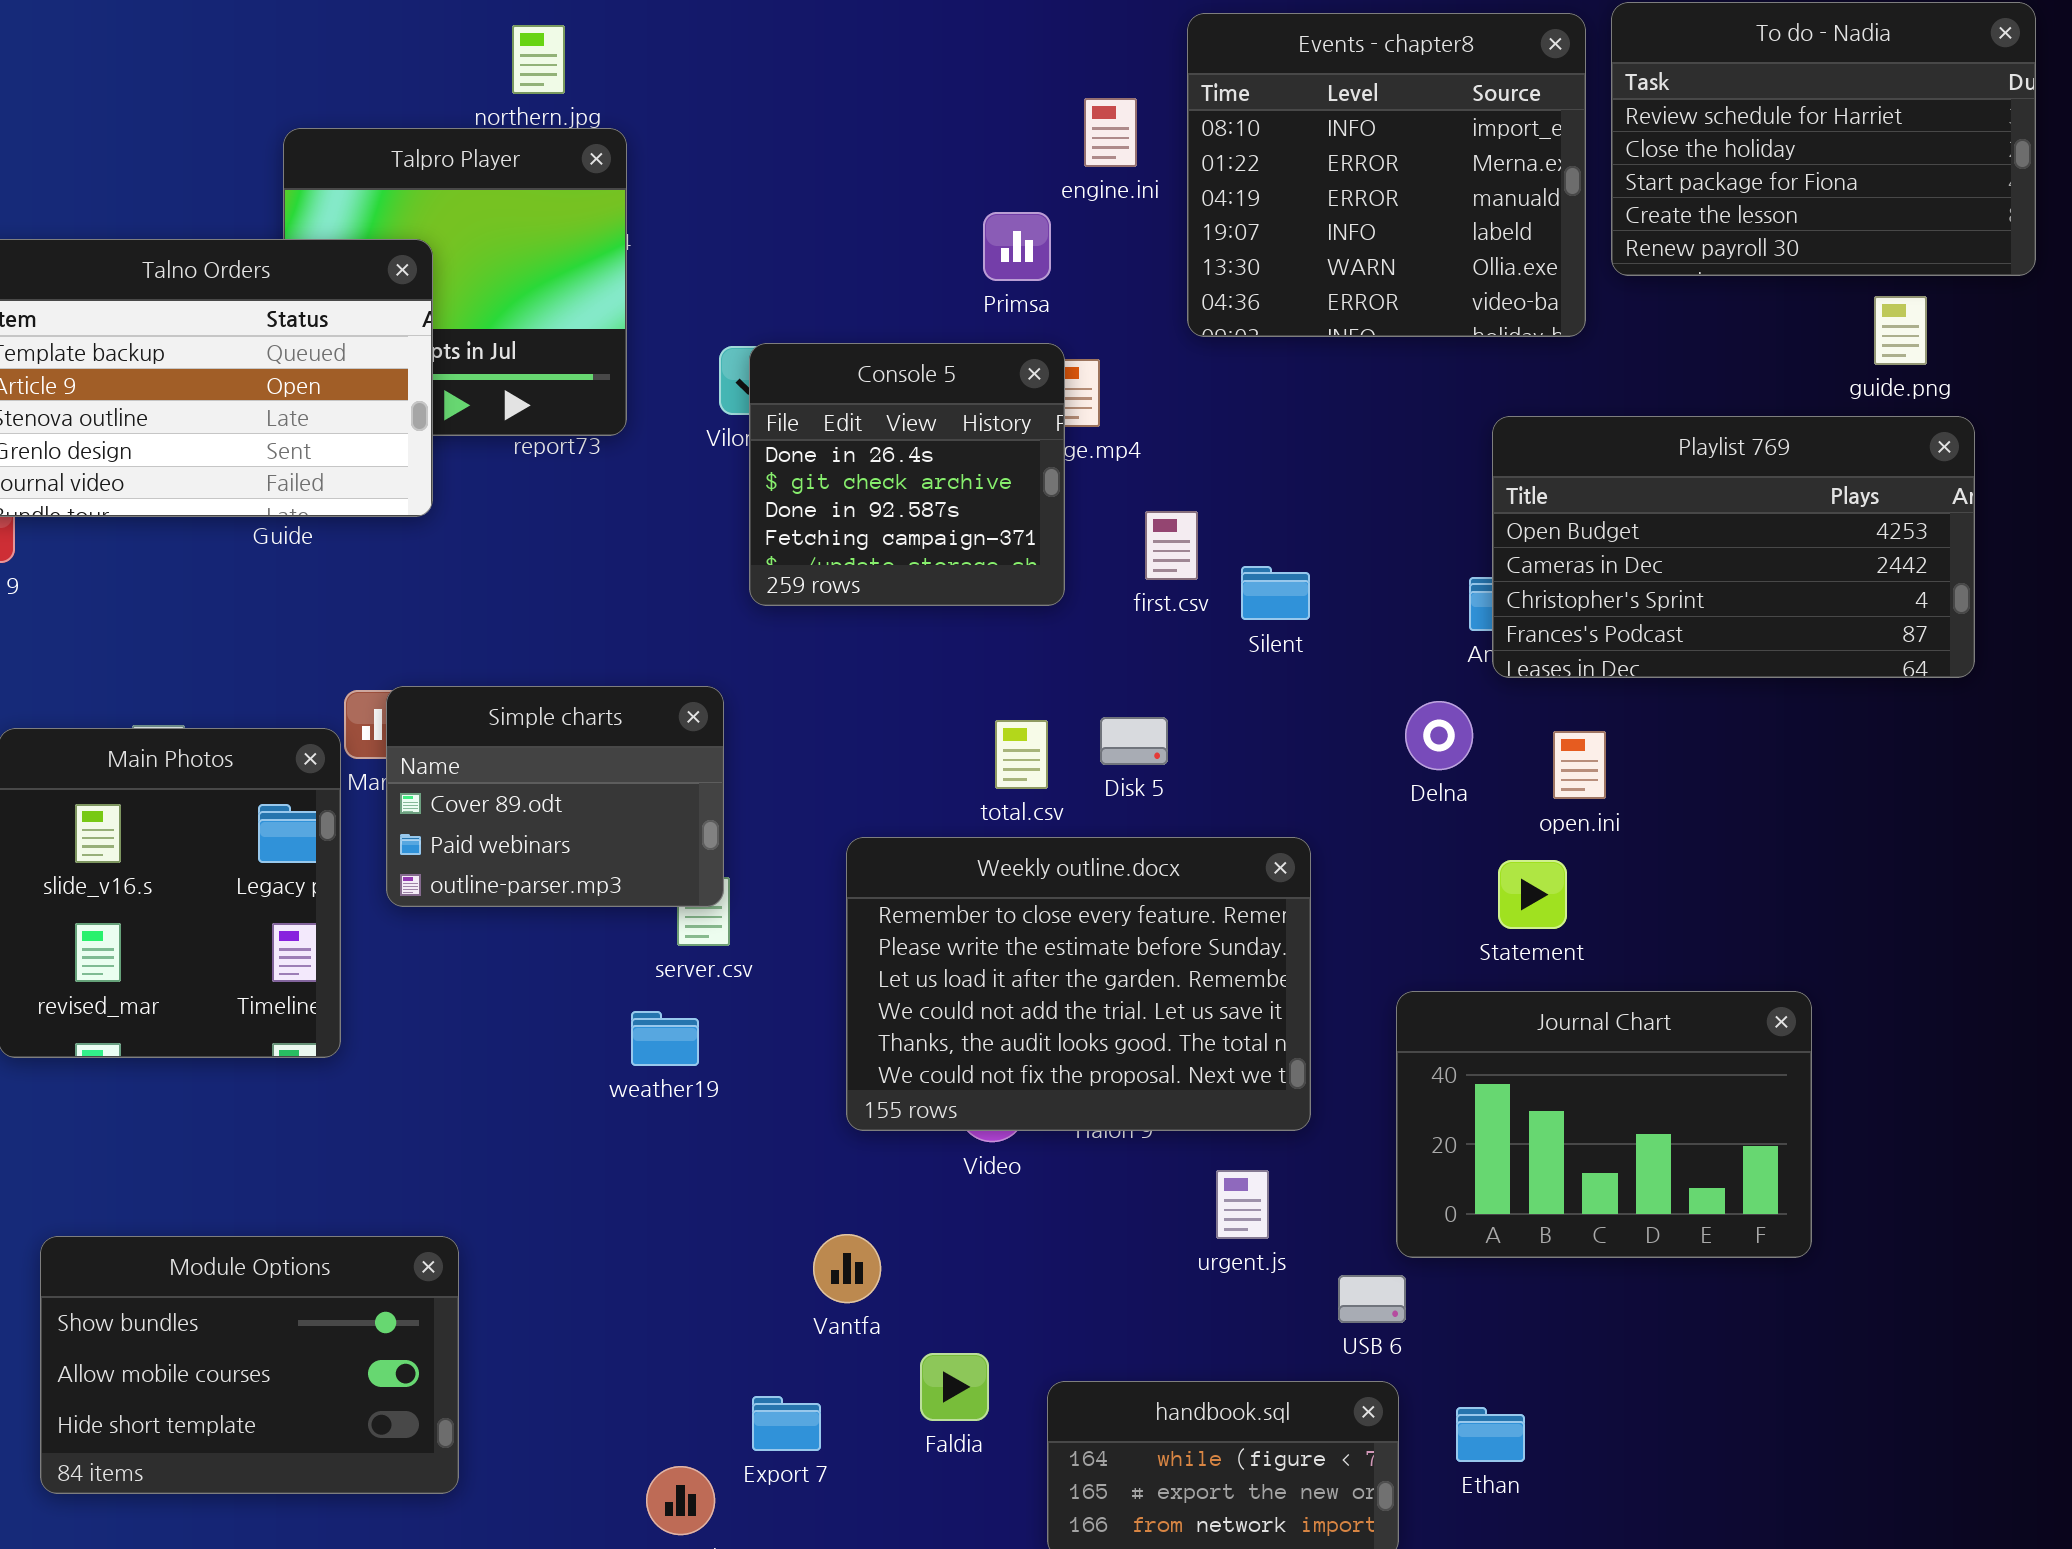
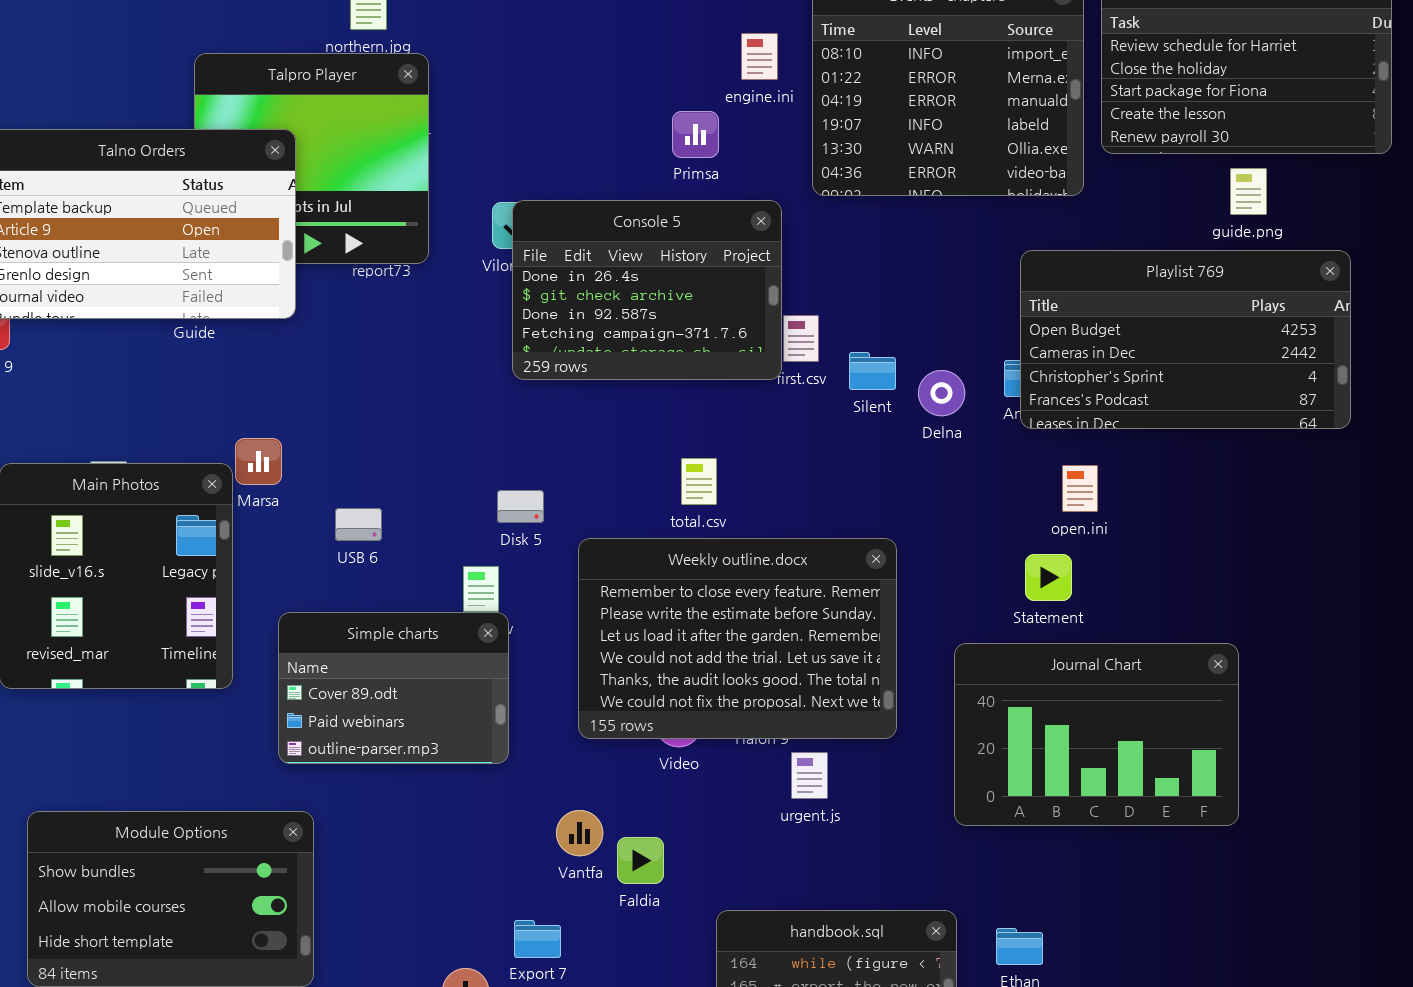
guide.png: [1874,296,1927,365] -> [1230,168,1267,215], moved
Console 5: [749,343,1065,606] -> [512,200,782,380], resized
Simple charts: [386,686,724,907] -> [278,612,509,764], moved
Delna: [1405,701,1473,770] -> [918,370,965,416], moved
Disk 5: [1100,717,1168,765] -> [497,490,544,523], moved
urgent.js: [1216,1170,1269,1239] -> [791,752,828,799], moved
USB 6: [1338,1275,1406,1323] -> [335,508,382,541], moved
Faldia: [920,1353,989,1421] -> [617,837,664,884], moved

